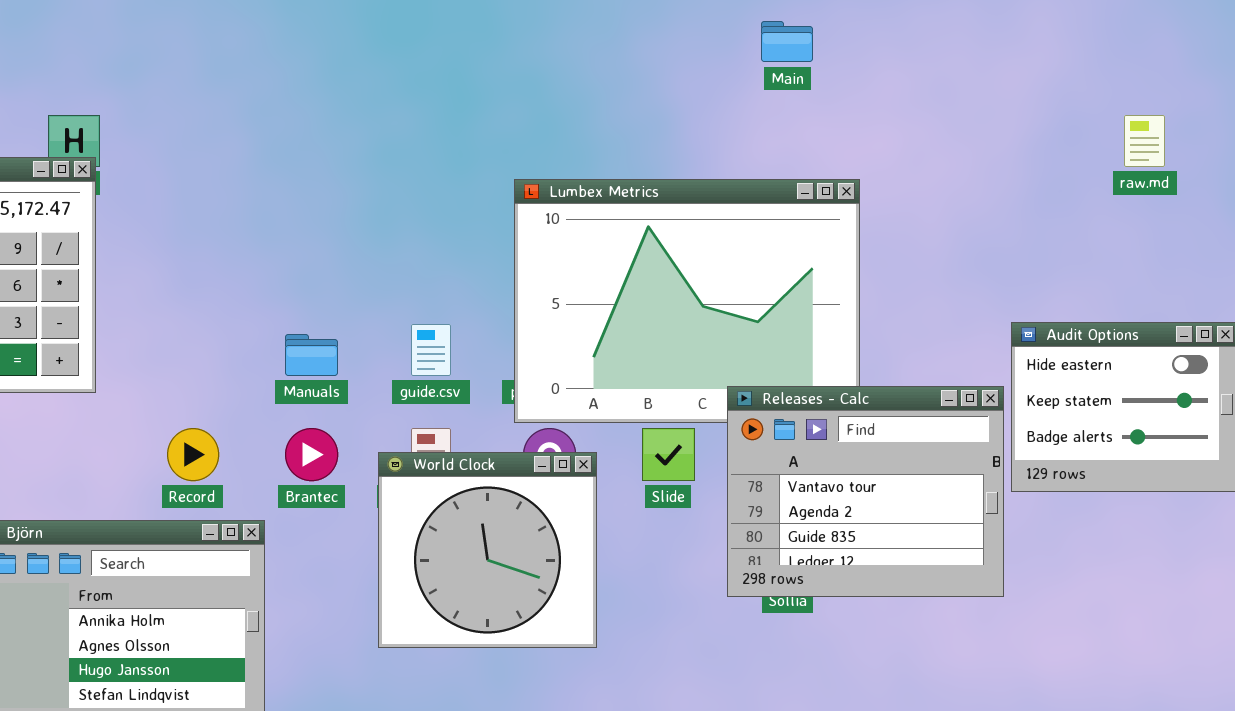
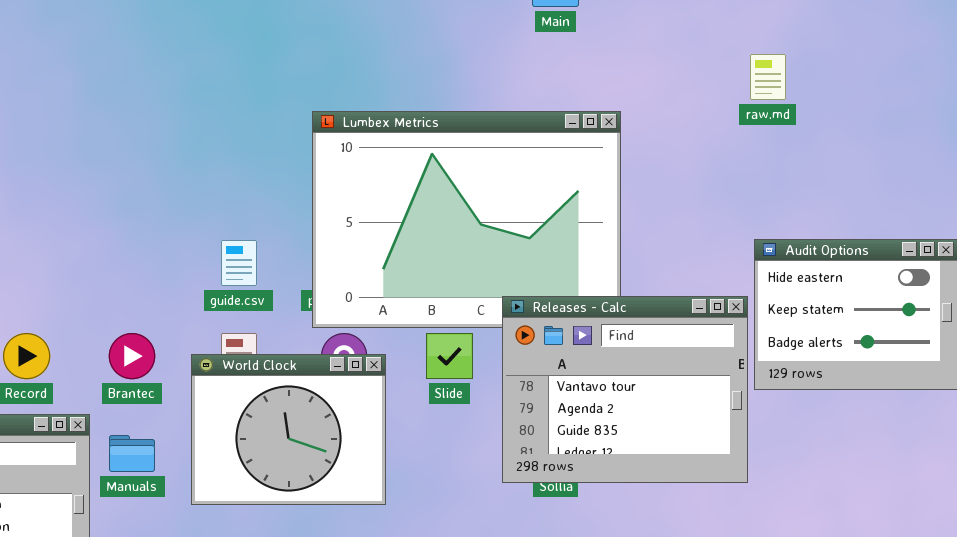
raw.md: [1124,115,1165,167] -> [750,54,786,100], moved
Manuals: [285,334,338,376] -> [109,435,155,472], moved
World Clock: [378,452,597,648] -> [191,354,386,505], resized

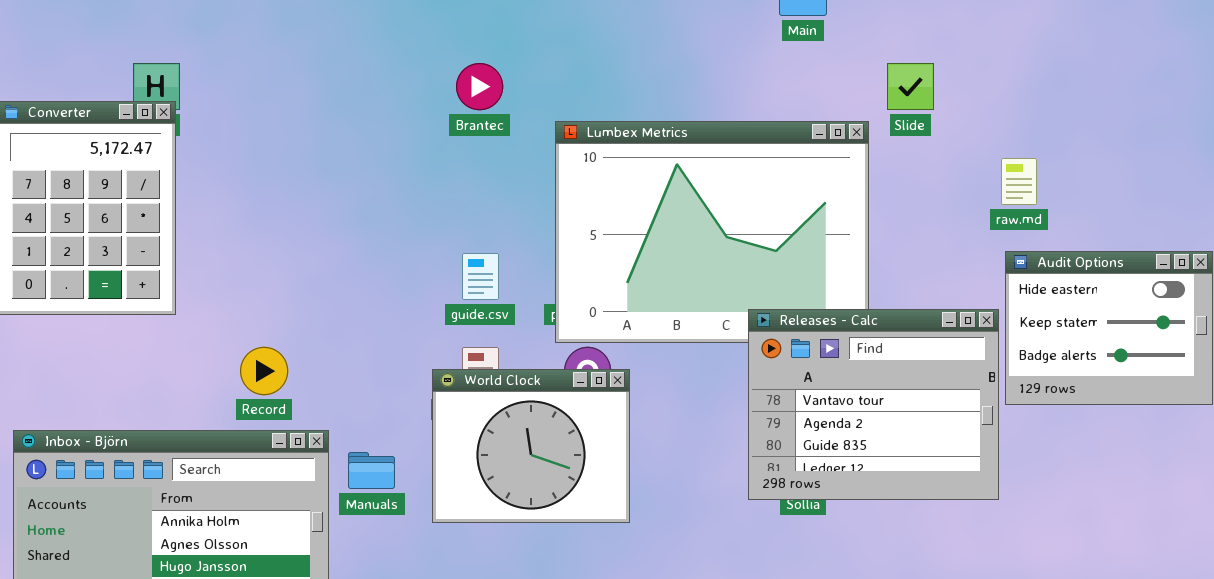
raw.md: [750,54,786,100] -> [1001,158,1037,205], moved
Brantec: [109,333,155,379] -> [456,63,503,110], moved
Slide: [426,333,473,379] -> [887,63,934,110], moved

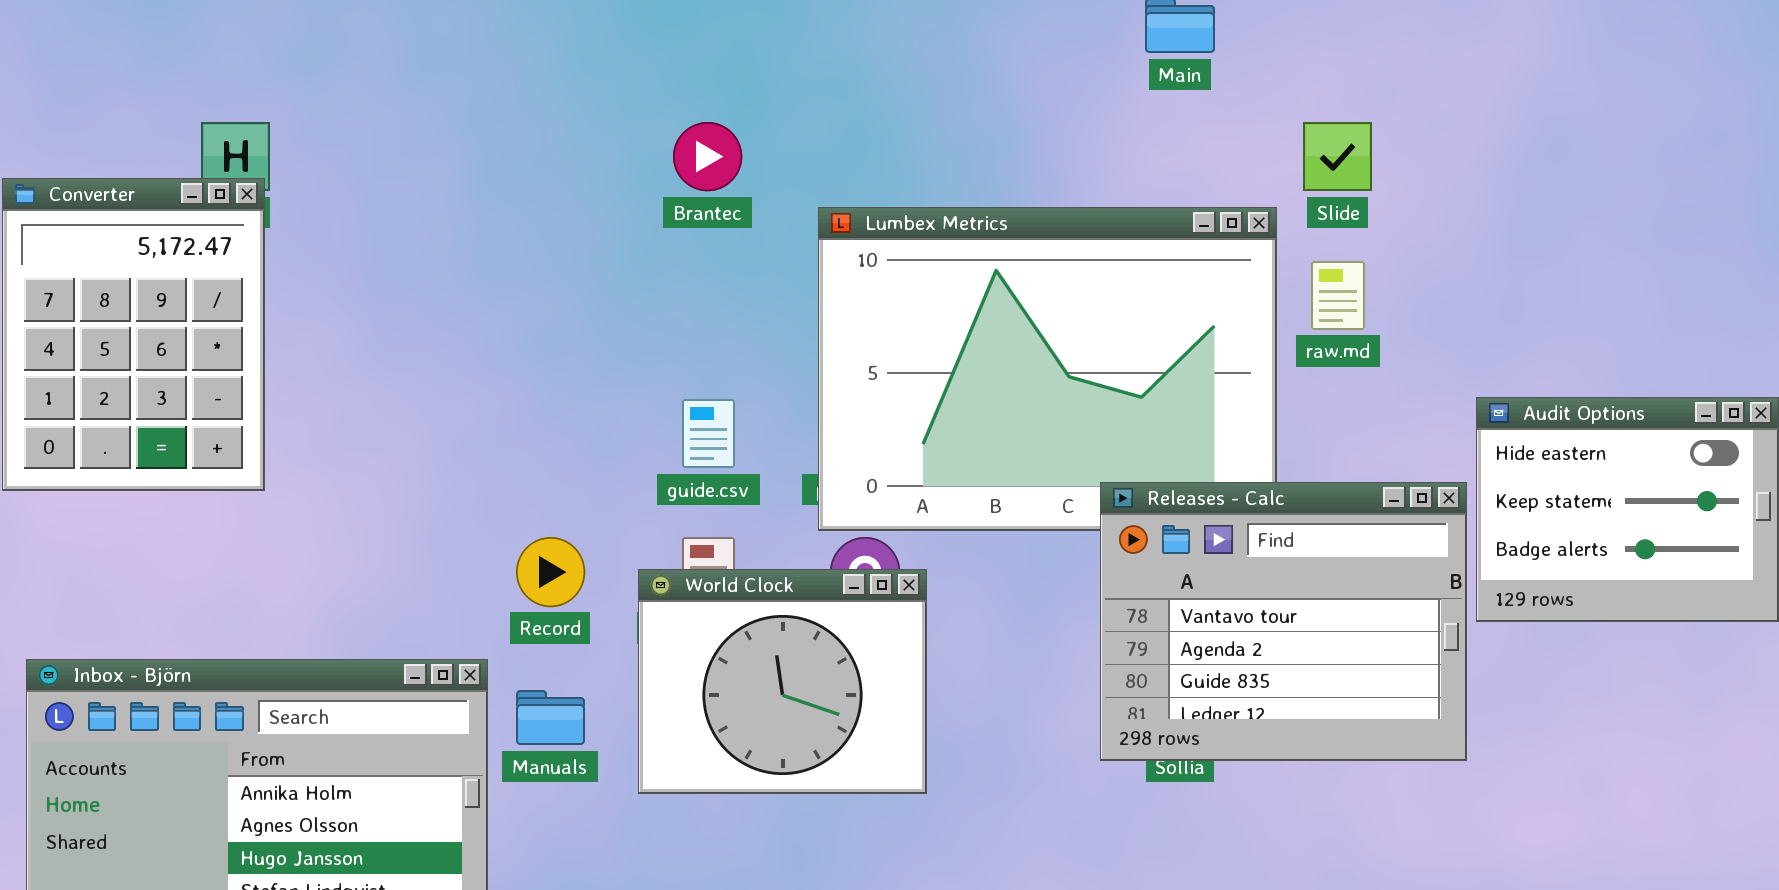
raw.md: [1001,158,1037,205] -> [1311,261,1365,330], moved
Record: [240,347,288,395] -> [516,537,585,607], moved

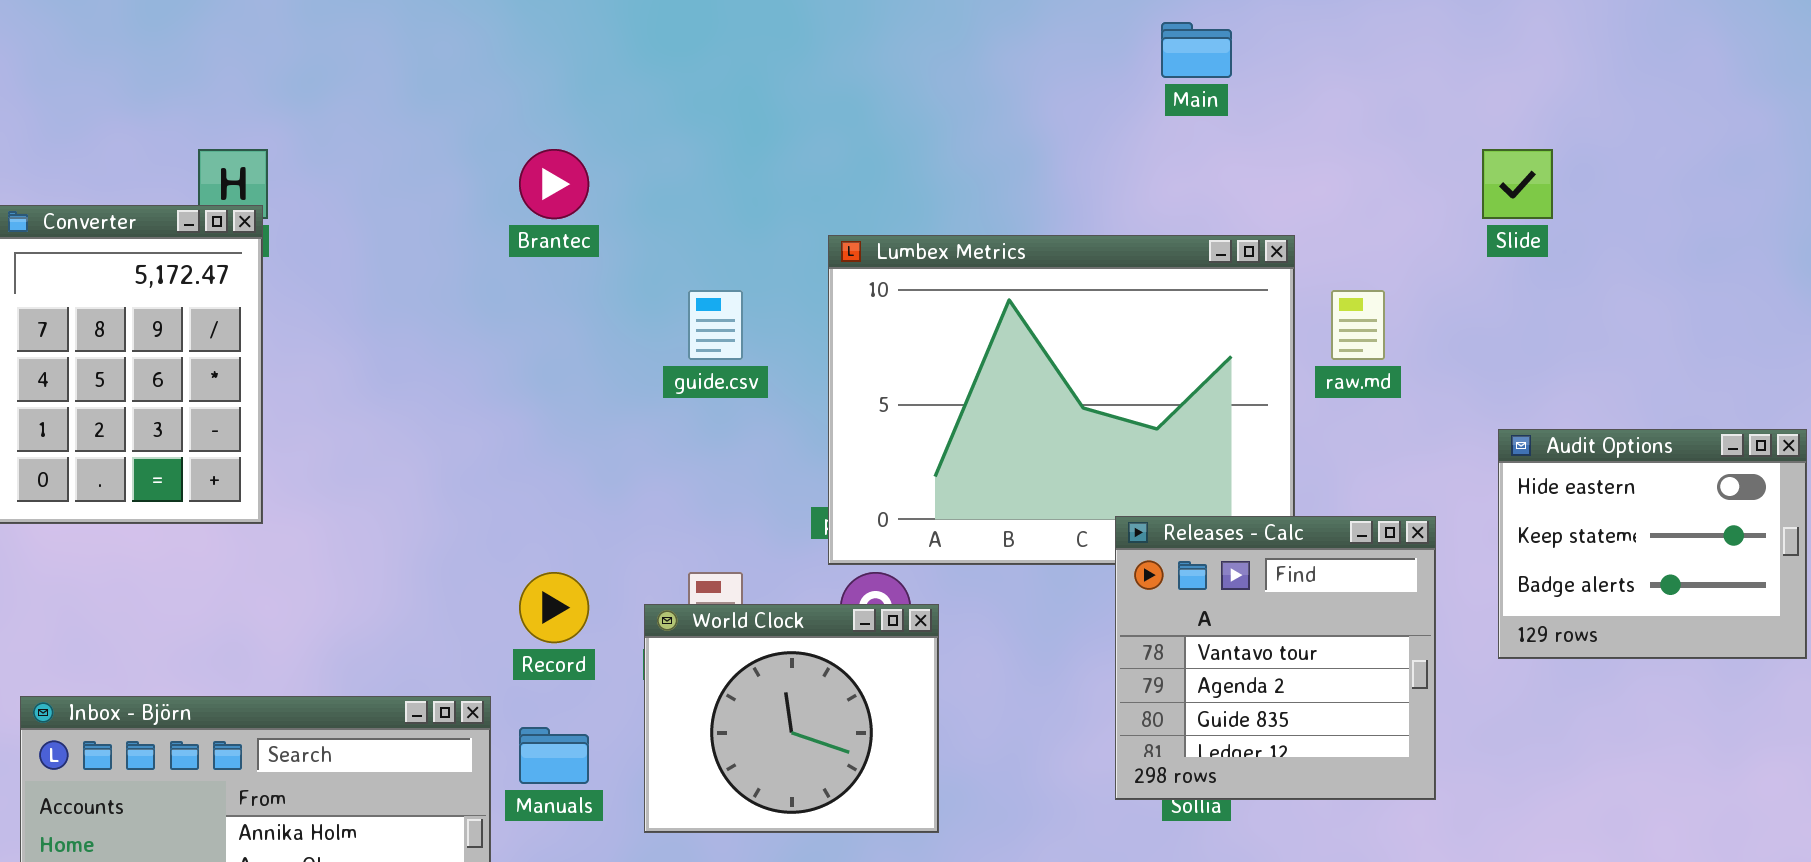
Brantec: [673,122,742,191] -> [519,149,589,219], moved
Slide: [1303,122,1372,191] -> [1482,149,1553,219], moved
guide.csv: [682,399,735,468] -> [688,290,743,360], moved
Releases - Calc: [1100,482,1467,761] -> [1115,516,1436,800], resized

